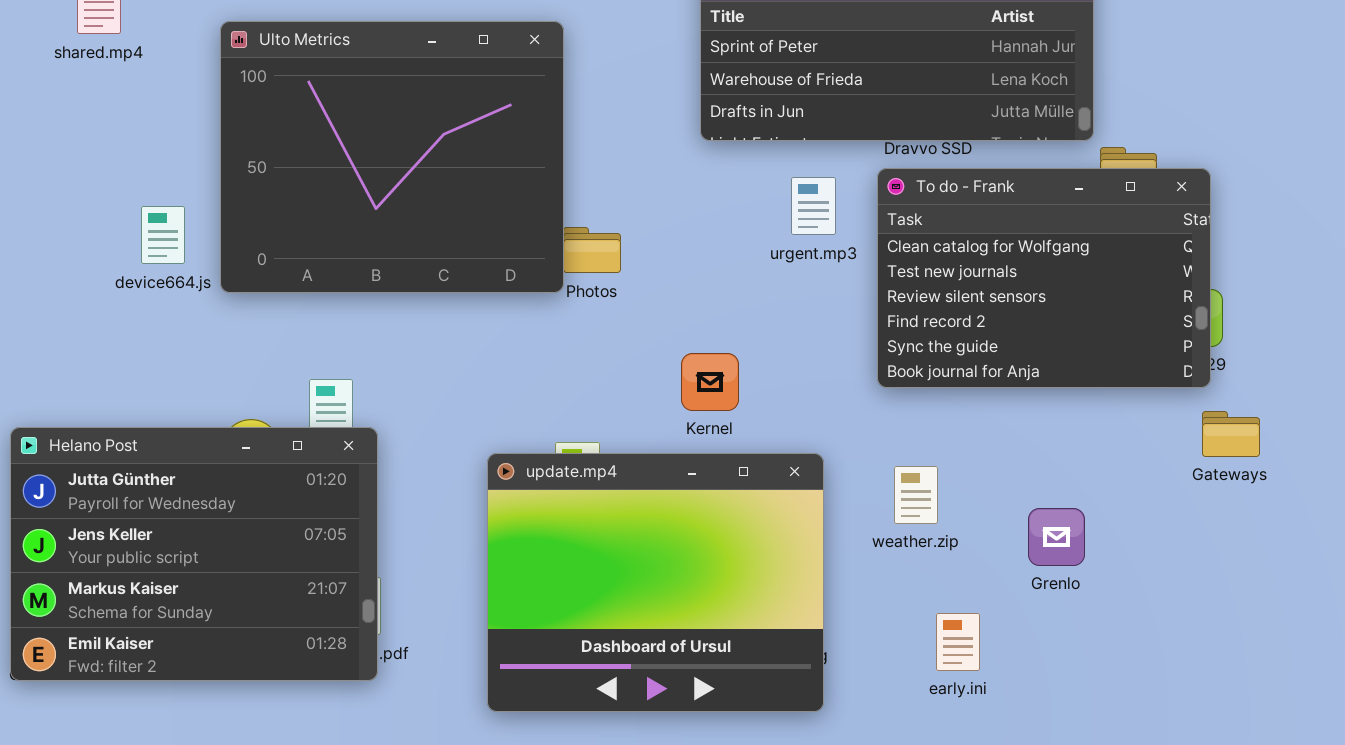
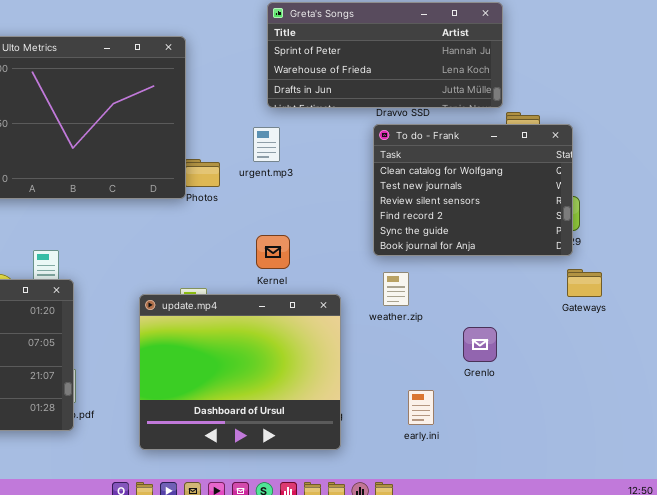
urgent.mp3: [791,177,836,235] -> [253,127,280,162], moved
weather.zip: [894,466,938,524] -> [383,272,409,306], moved

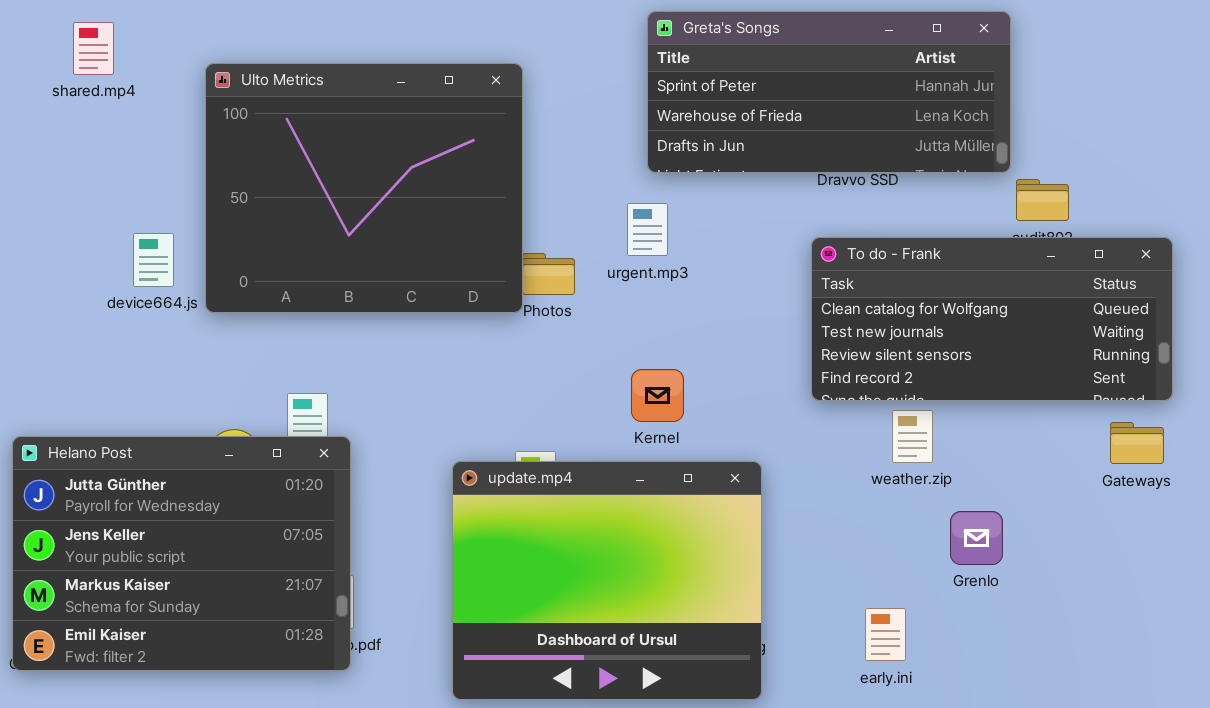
To do - Frank: [373,124,573,256] -> [811,237,1173,401], resized
weather.zip: [383,272,409,306] -> [892,410,933,463], moved

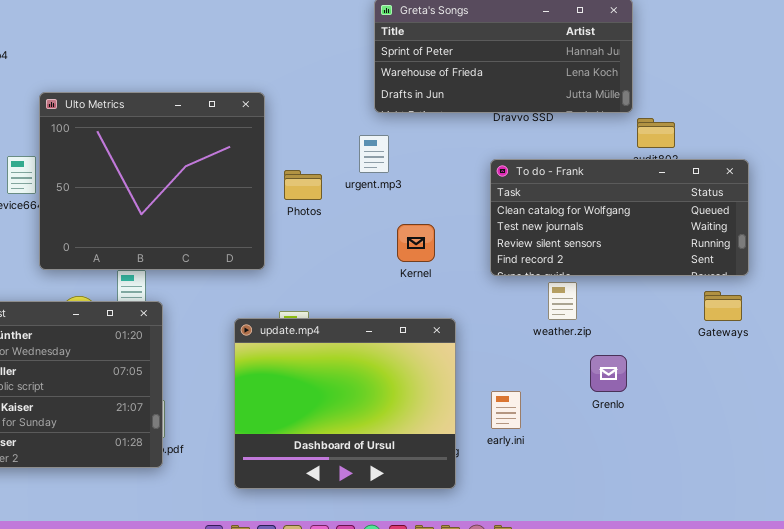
Ulto Metrics: [205,63,523,313] -> [39,92,265,270], moved
Kernel: [631,369,684,422] -> [397,224,435,262], moved
early.ini: [865,608,906,661] -> [491,391,521,429], moved

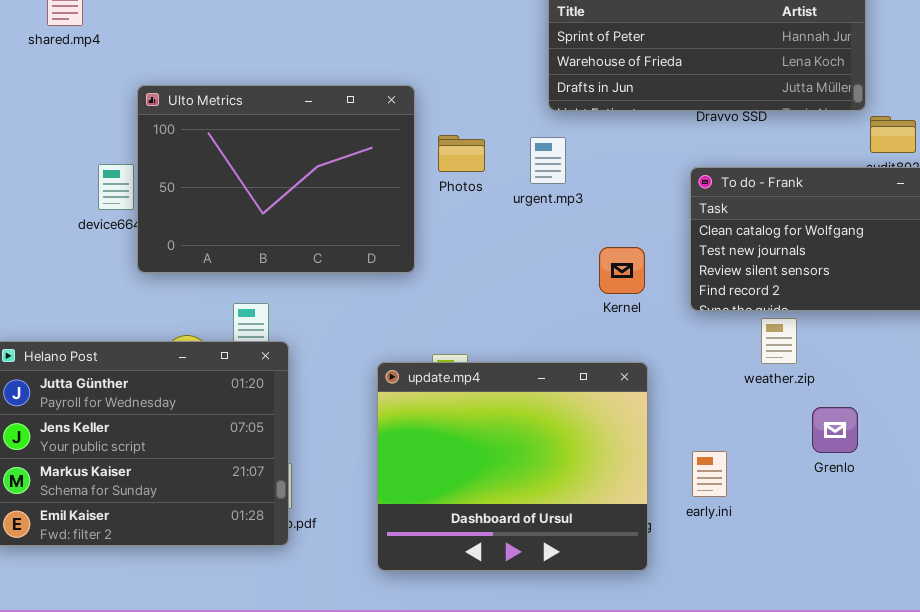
Ulto Metrics: [39,92,265,270] -> [137,85,415,273], resized
Photos: [284,170,322,200] -> [438,135,485,172], moved
Kernel: [397,224,435,262] -> [599,247,645,294], moved

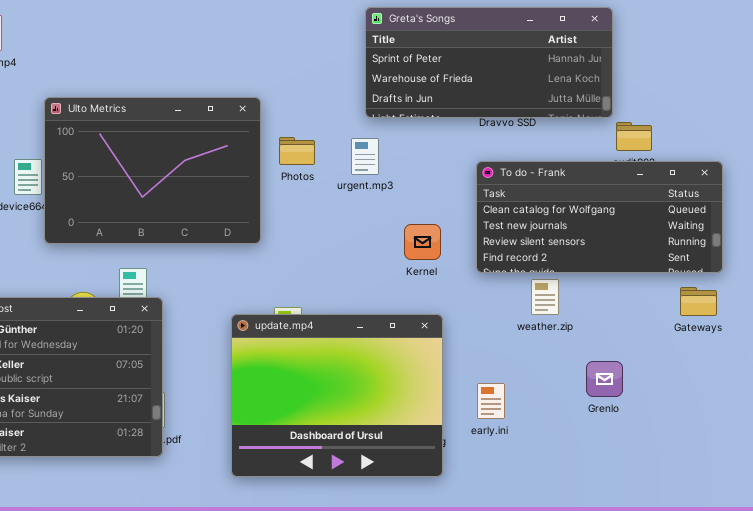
Grenlo: [812,407,858,453] -> [586,361,623,397], moved

